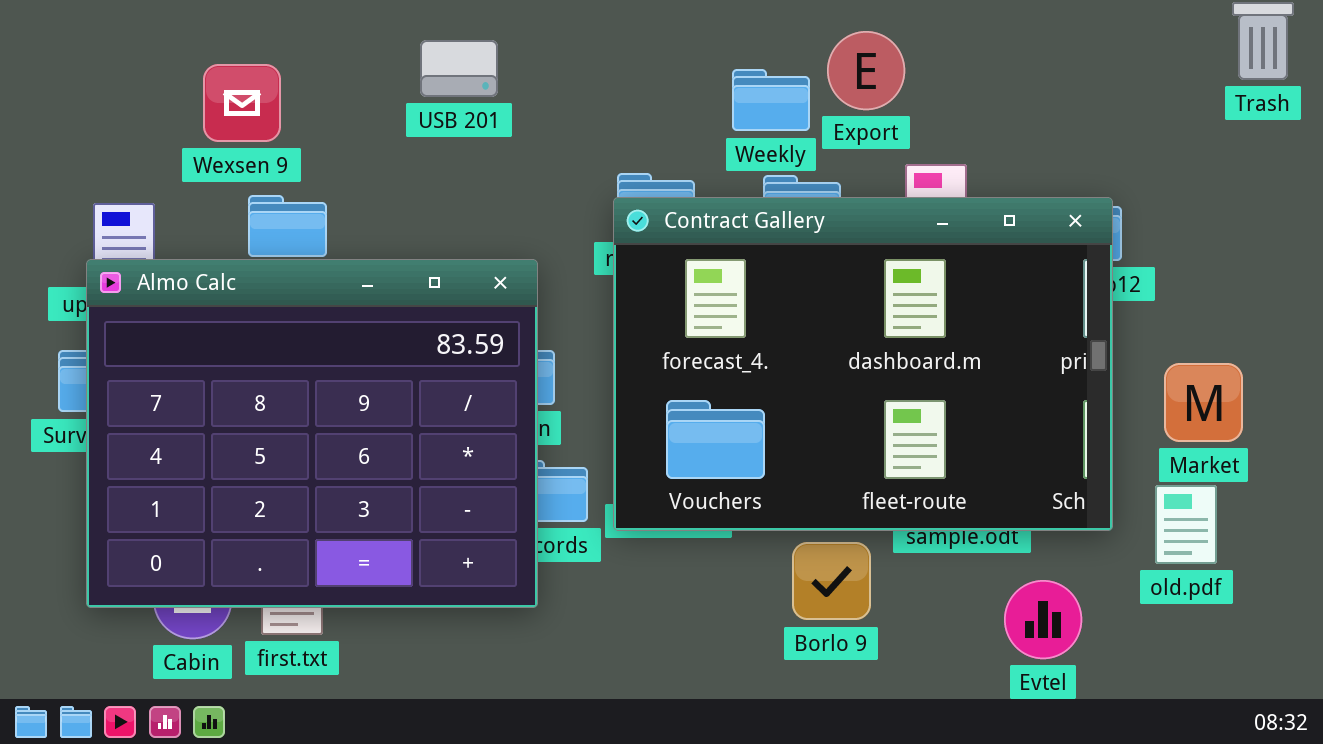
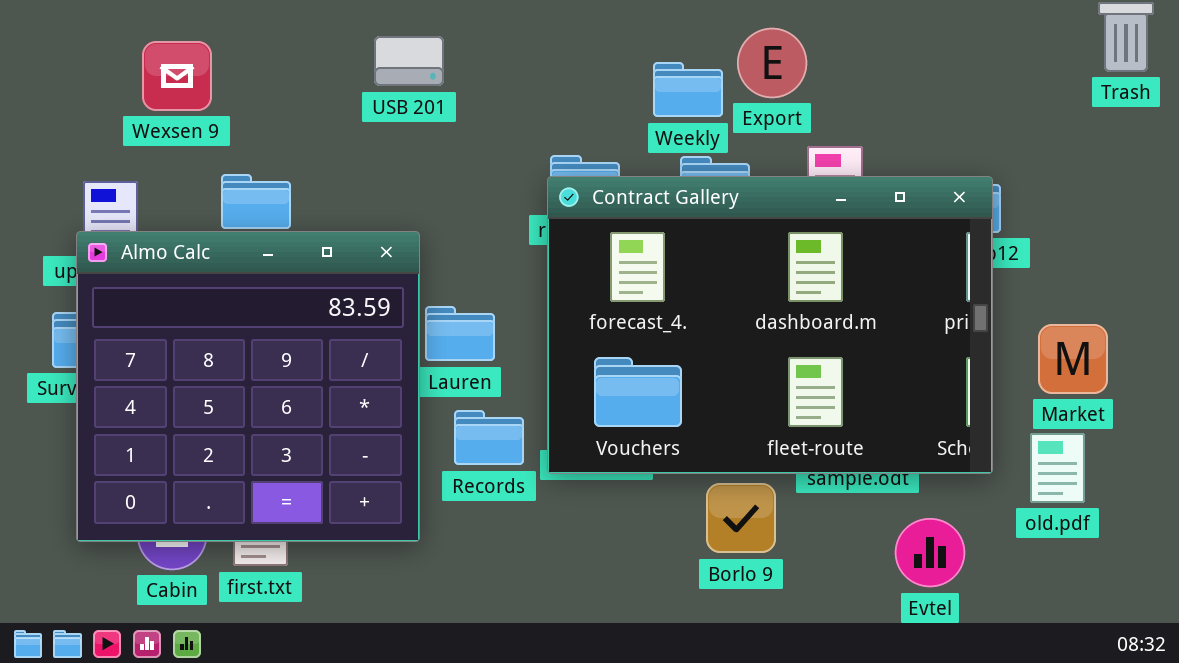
Wexsen 9: [203,64,281,142] -> [142,41,212,111], moved
Almo Calc: [86,259,538,608] -> [76,231,420,542], resized

